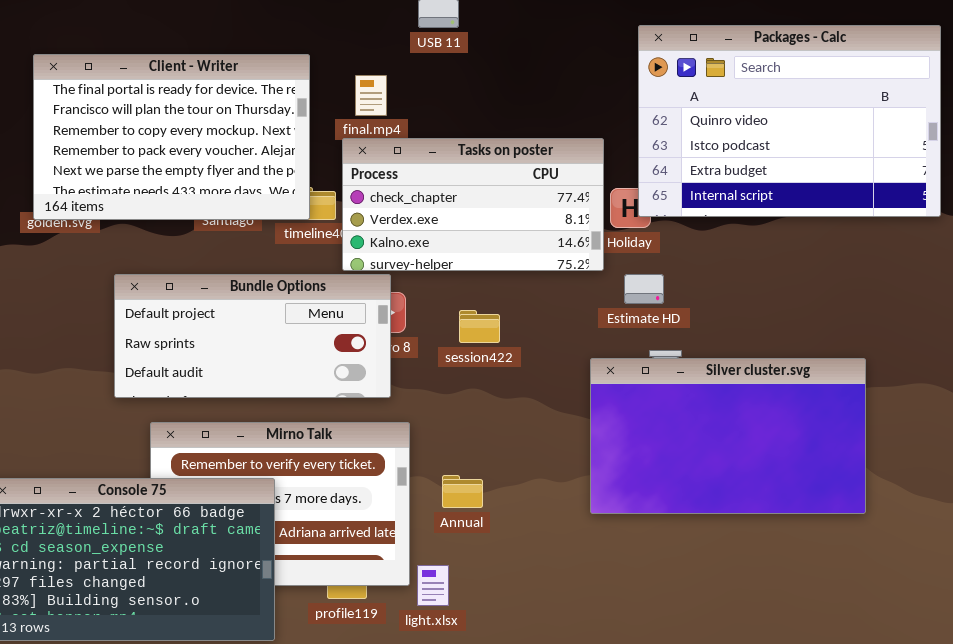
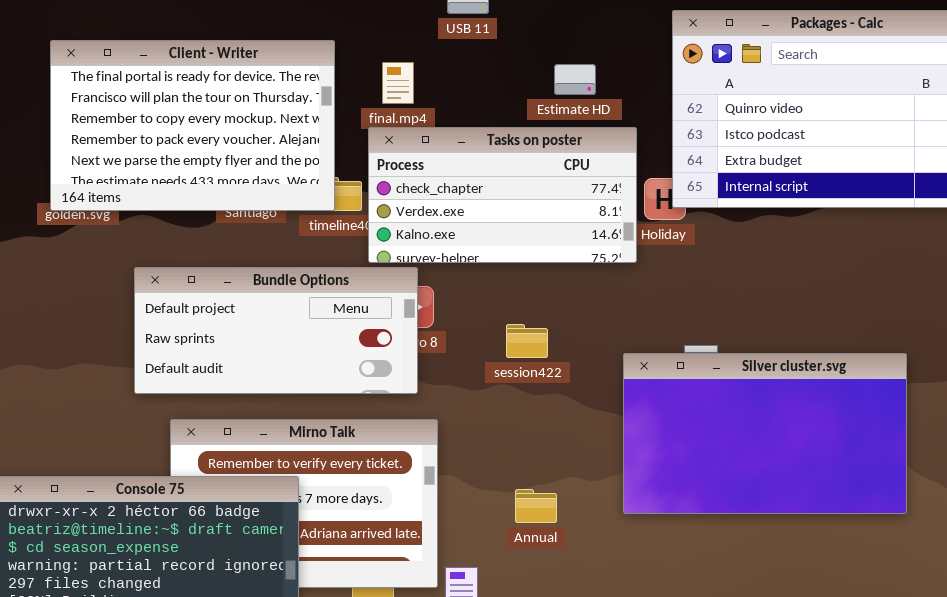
Estimate HD: [624,274,664,304] -> [554,64,596,95], moved
session422: [459,310,500,343] -> [506,324,548,358], moved
Annual: [442,475,483,508] -> [515,489,557,523], moved

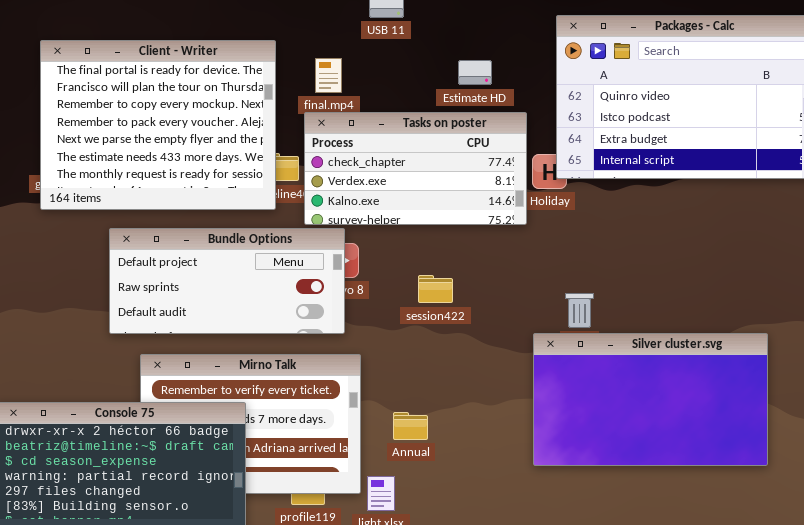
Client - Writer: [50,40,335,211] -> [40,40,276,210], resized
Silver cluster.svg: [623,353,907,514] -> [533,333,768,466], moved
Annual: [515,489,557,523] -> [393,412,428,440], moved

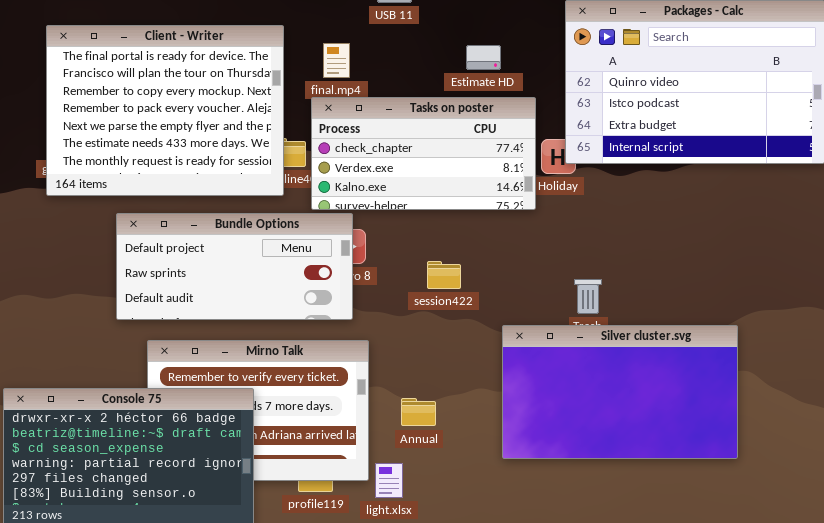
Silver cluster.svg: [533,333,768,466] -> [502,325,738,459], moved

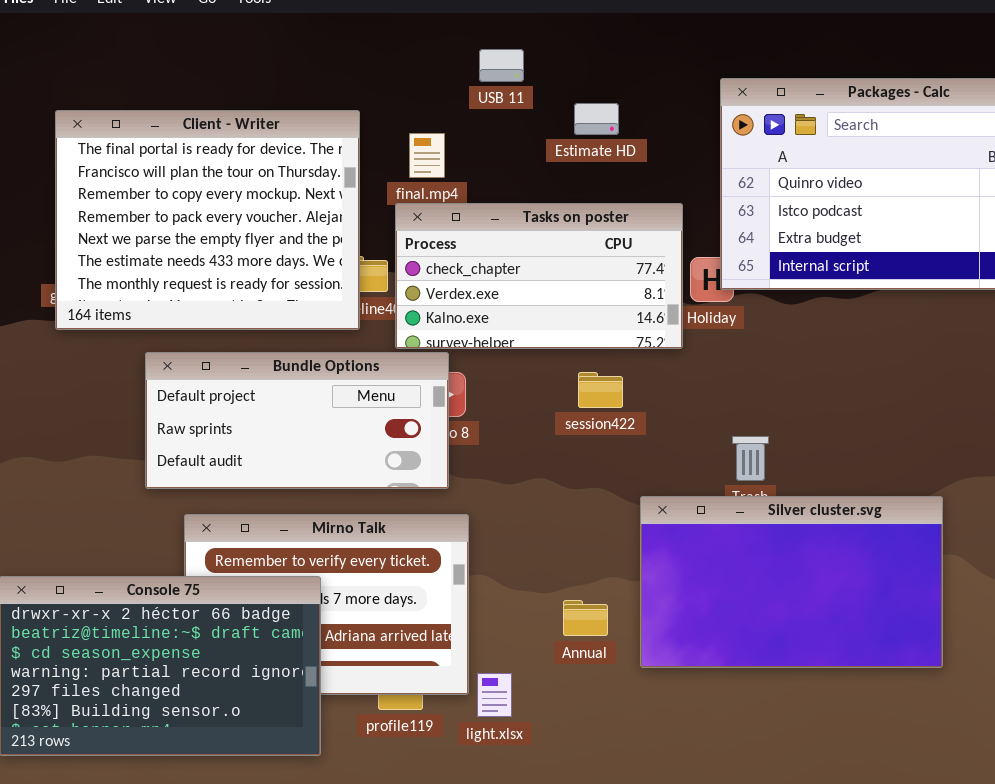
Estimate HD: [466,45,501,70] -> [574,103,619,135], moved
session422: [427,261,461,289] -> [578,372,623,408], moved
Annual: [401,398,436,426] -> [563,600,608,636], moved

